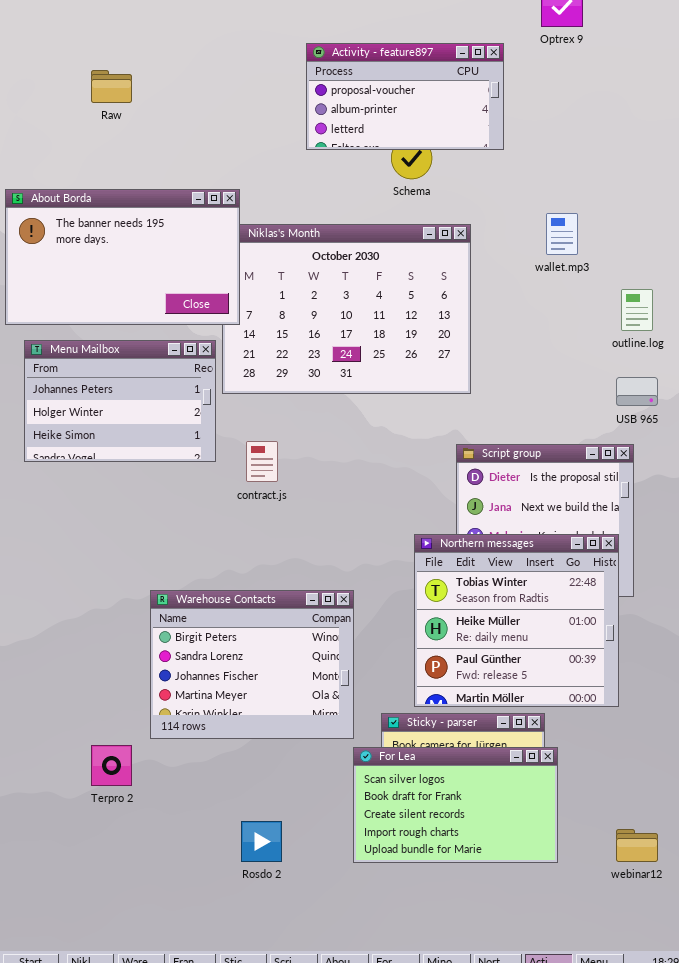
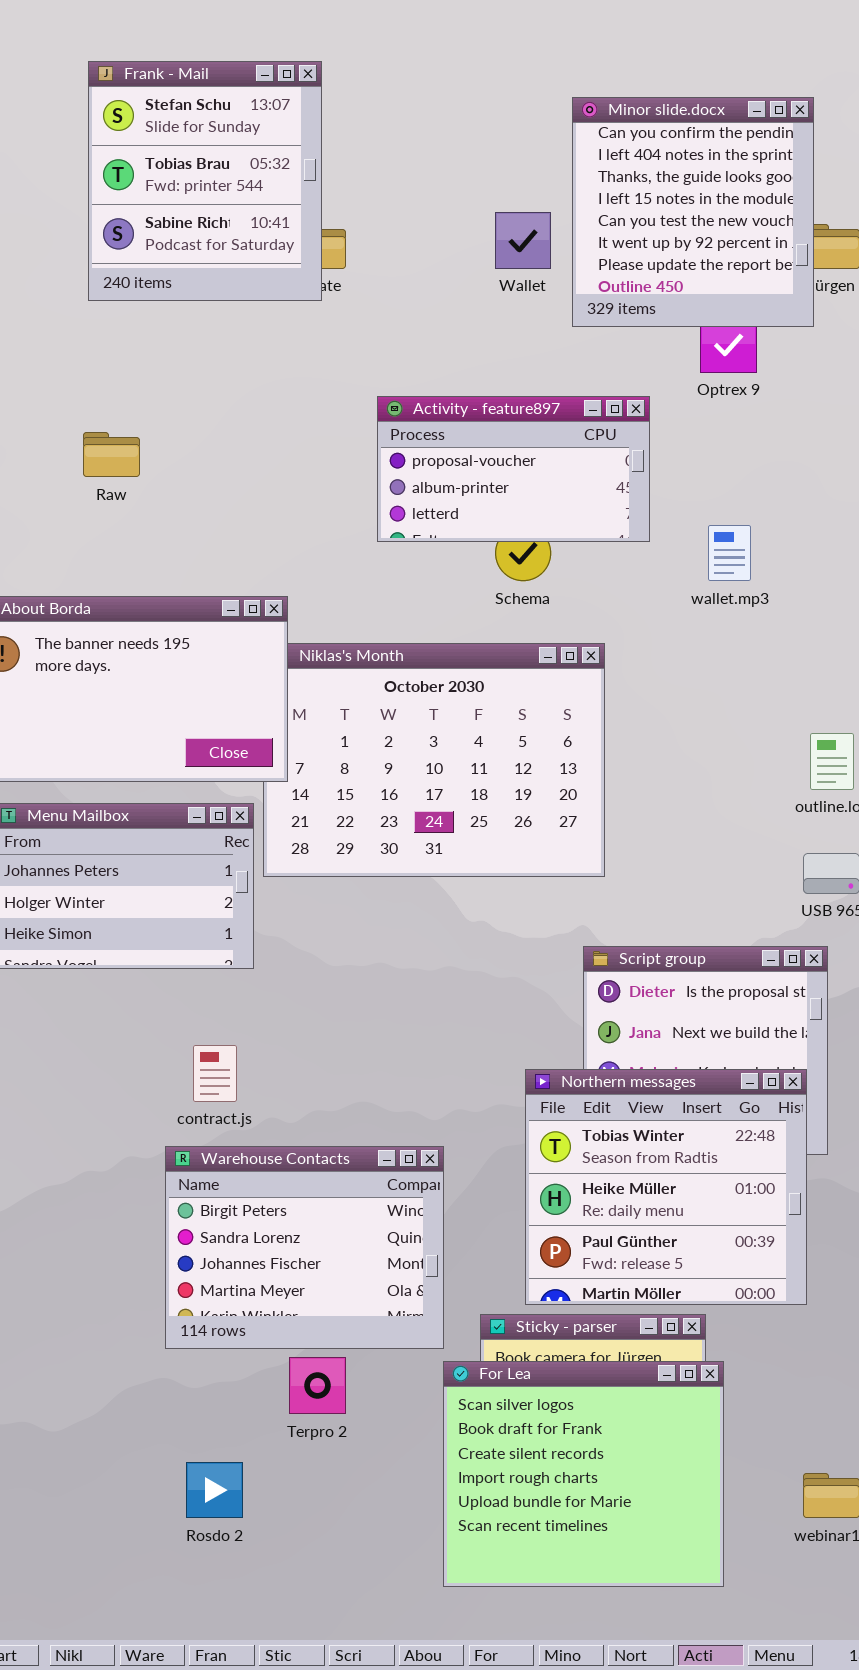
wallet.mp3: [546,213,578,255] -> [708,525,751,581], moved
contract.js: [246,441,278,482] -> [193,1045,237,1102], moved
Terpro 2: [91,745,132,786] -> [289,1357,346,1414], moved
For Lea: [353,747,558,863] -> [443,1361,724,1587], resized
Rosdo 2: [241,821,282,862] -> [186,1462,243,1518], moved

